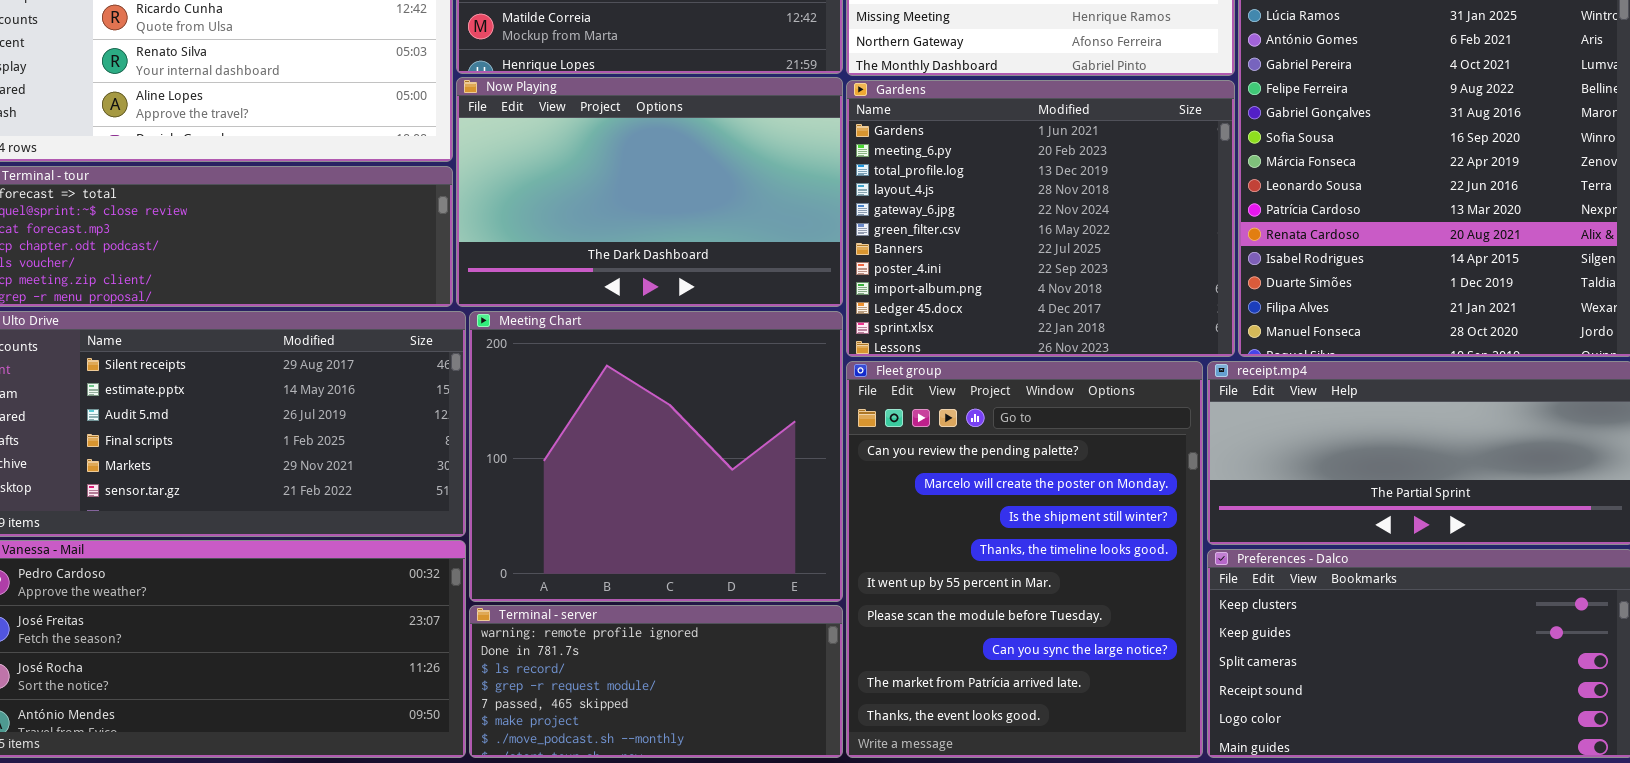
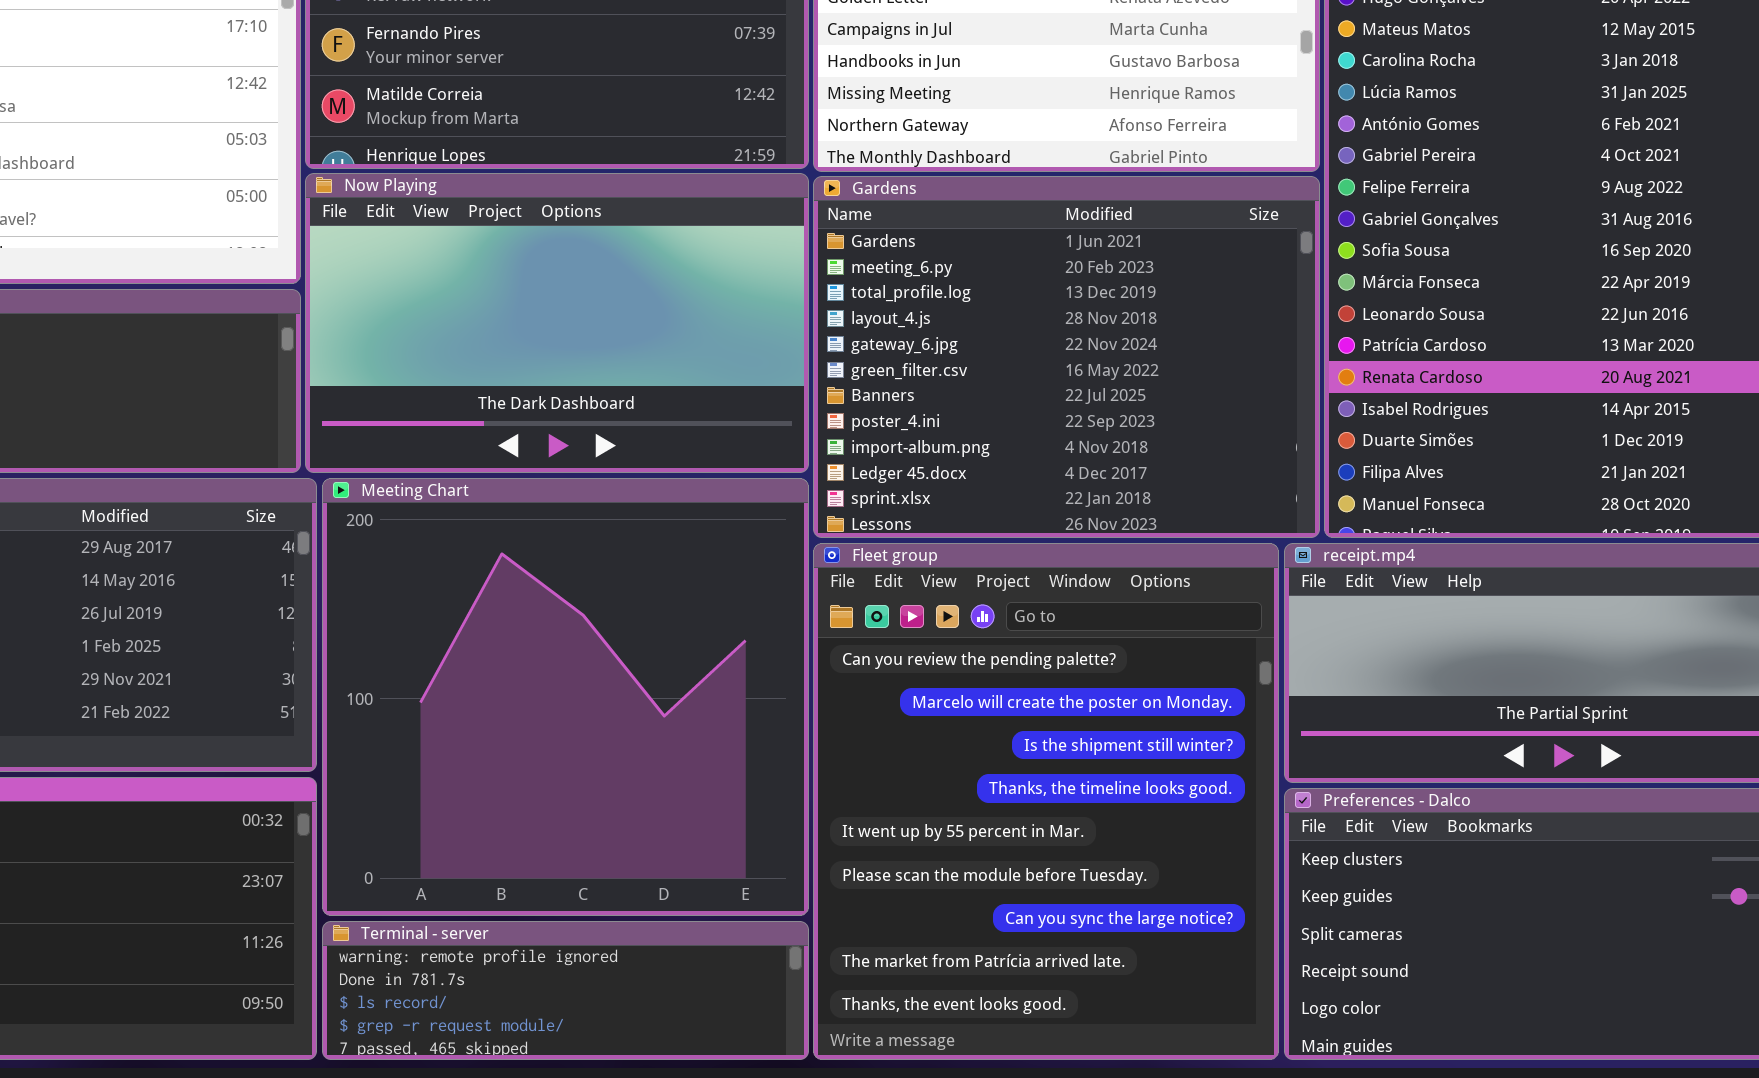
Meeting Chart: [469,311,843,602] -> [322,478,809,916], resized
Terminal - server: [469,605,843,758] -> [322,921,809,1060], resized

